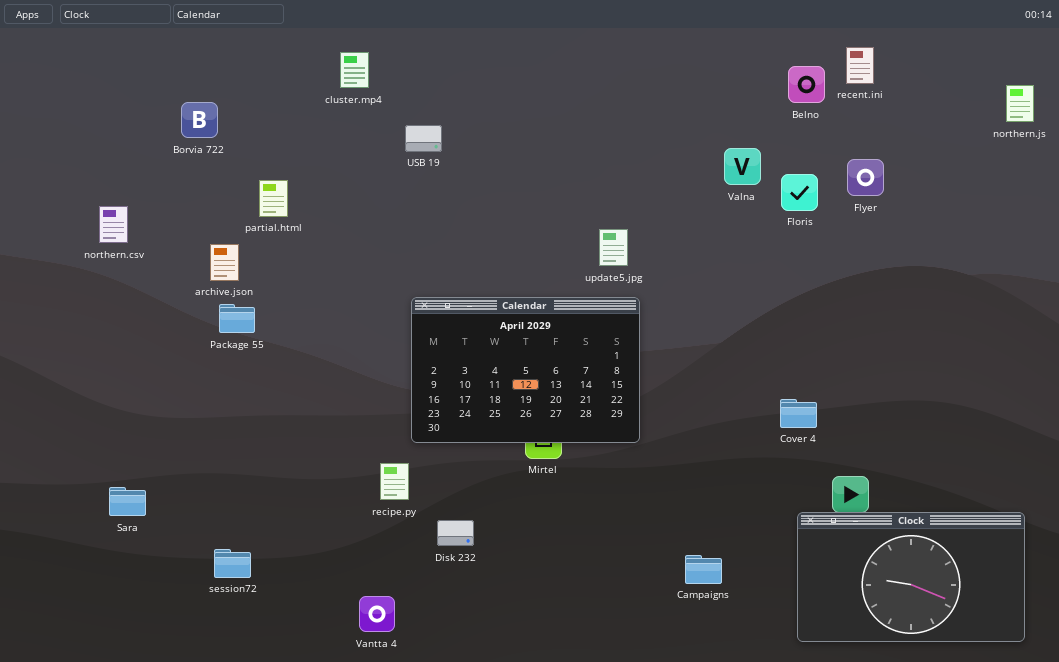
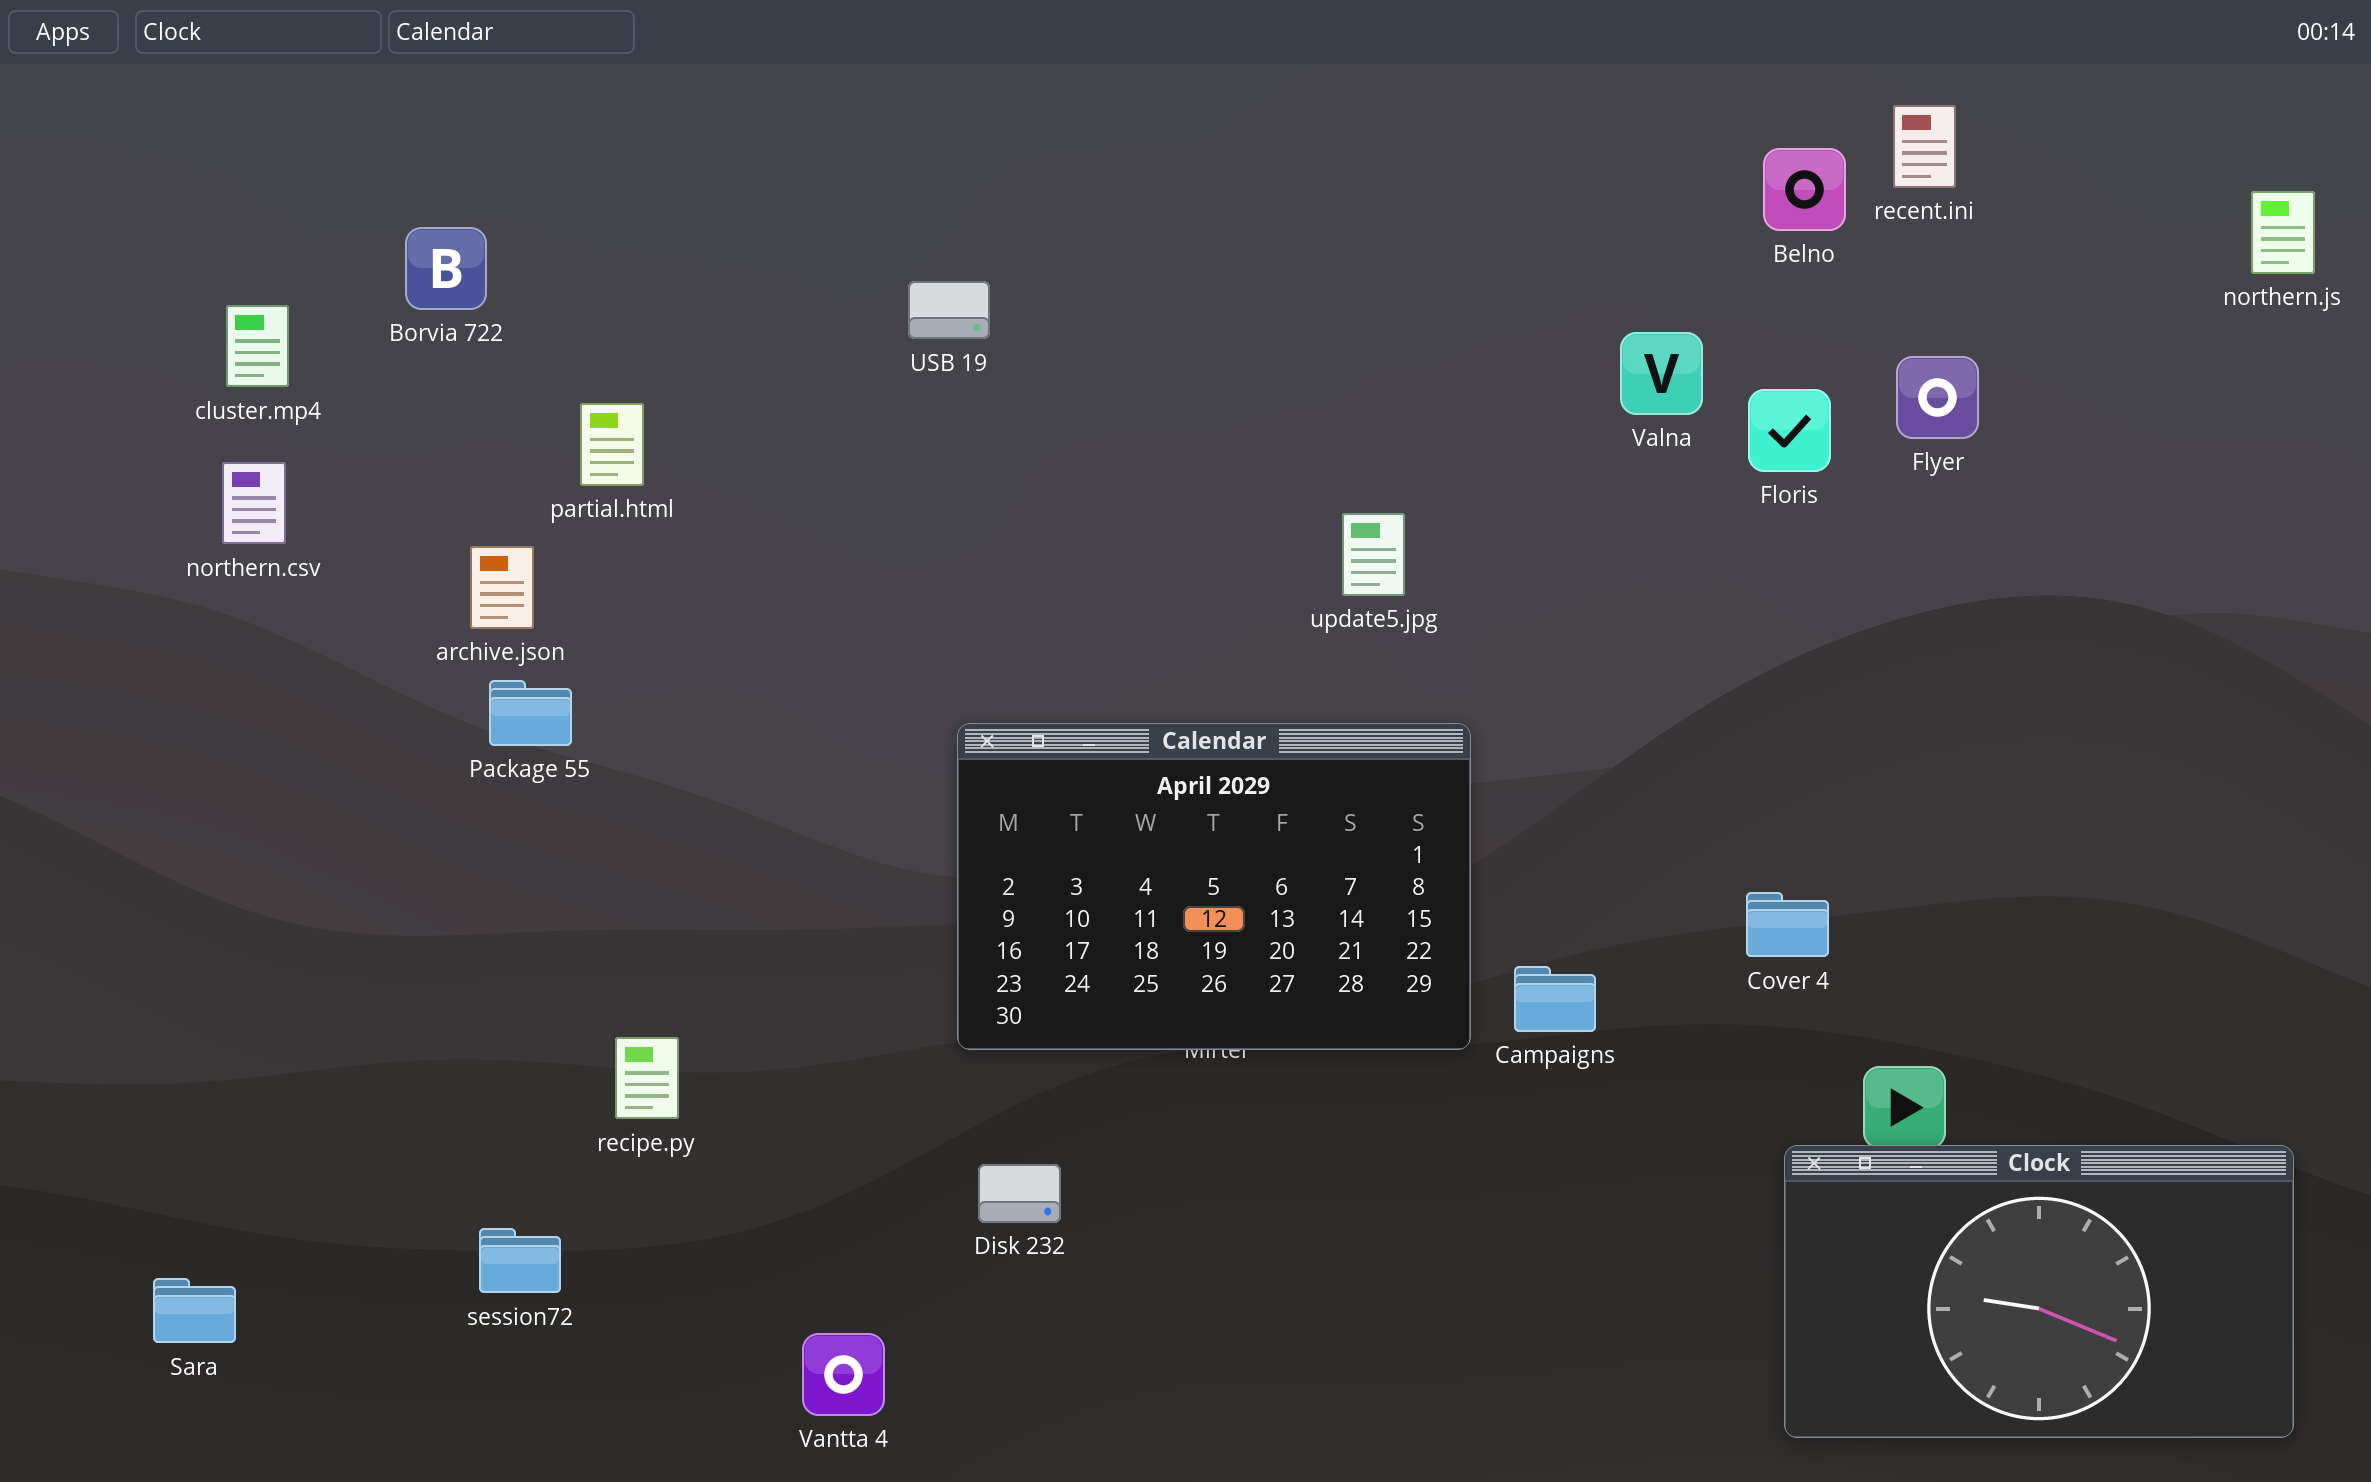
cluster.mp4: [340,52,369,88] -> [226,305,289,387], moved
Calendar: [411,297,640,443] -> [957,723,1471,1050], moved
recipe.py: [380,463,409,500] -> [615,1037,679,1119], moved
Sara: [109,487,146,516] -> [153,1278,236,1343], moved
Campaigns: [685,555,722,584] -> [1514,966,1596,1032], moved

